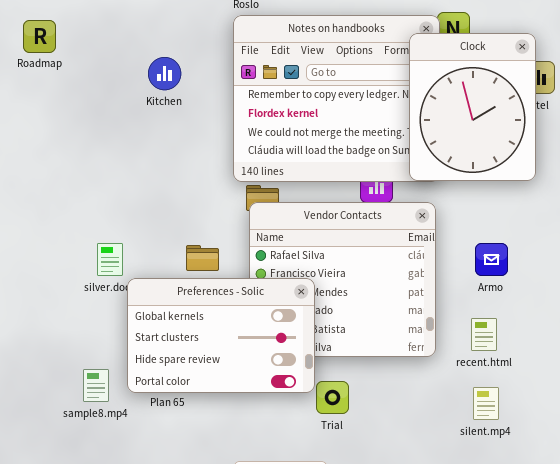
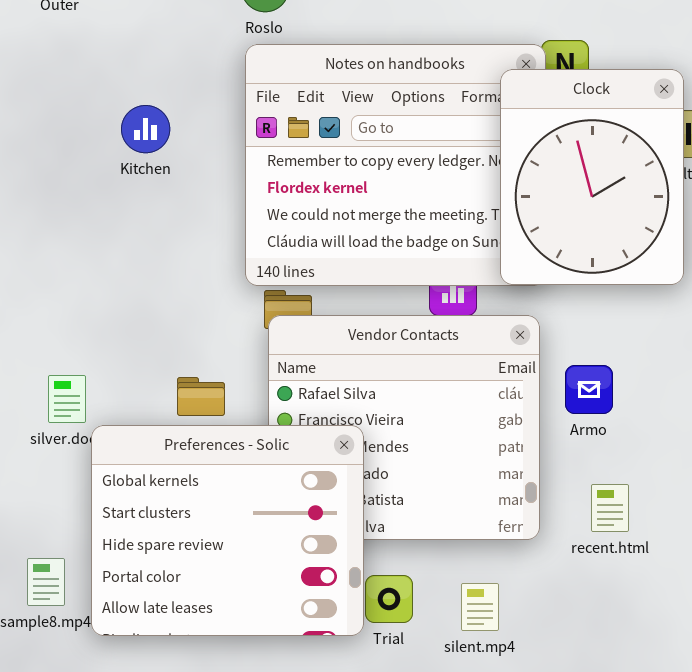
Armo: [475,243,508,276] -> [565,365,613,414], moved
Preferences - Solic: [127,278,315,393] -> [91,425,364,636], resized
silent.mp4: [473,387,499,420] -> [461,583,499,631], moved

